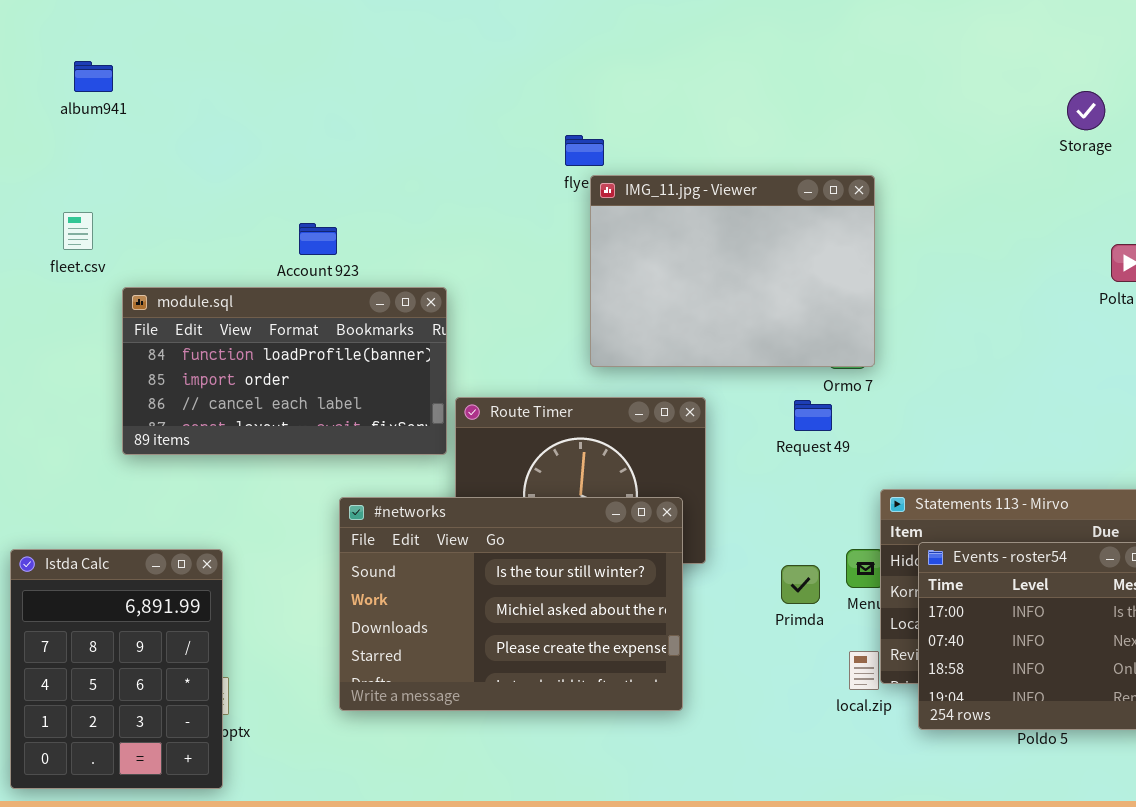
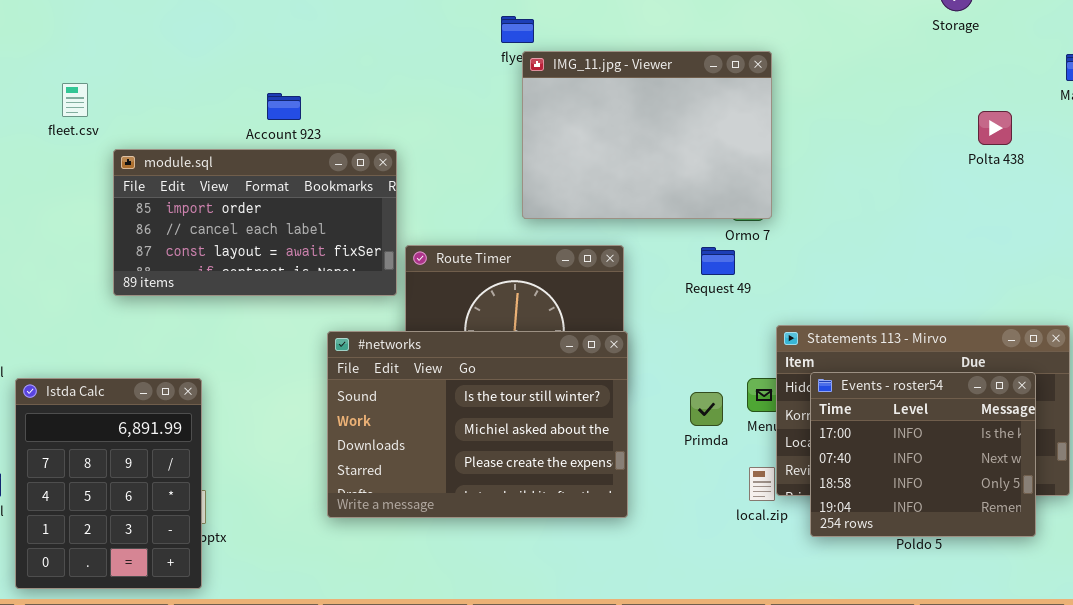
module.sql: [122,287,447,455] -> [113,149,397,296], scrolled down 1 row
#networks: [339,497,683,711] -> [327,331,628,518], moved

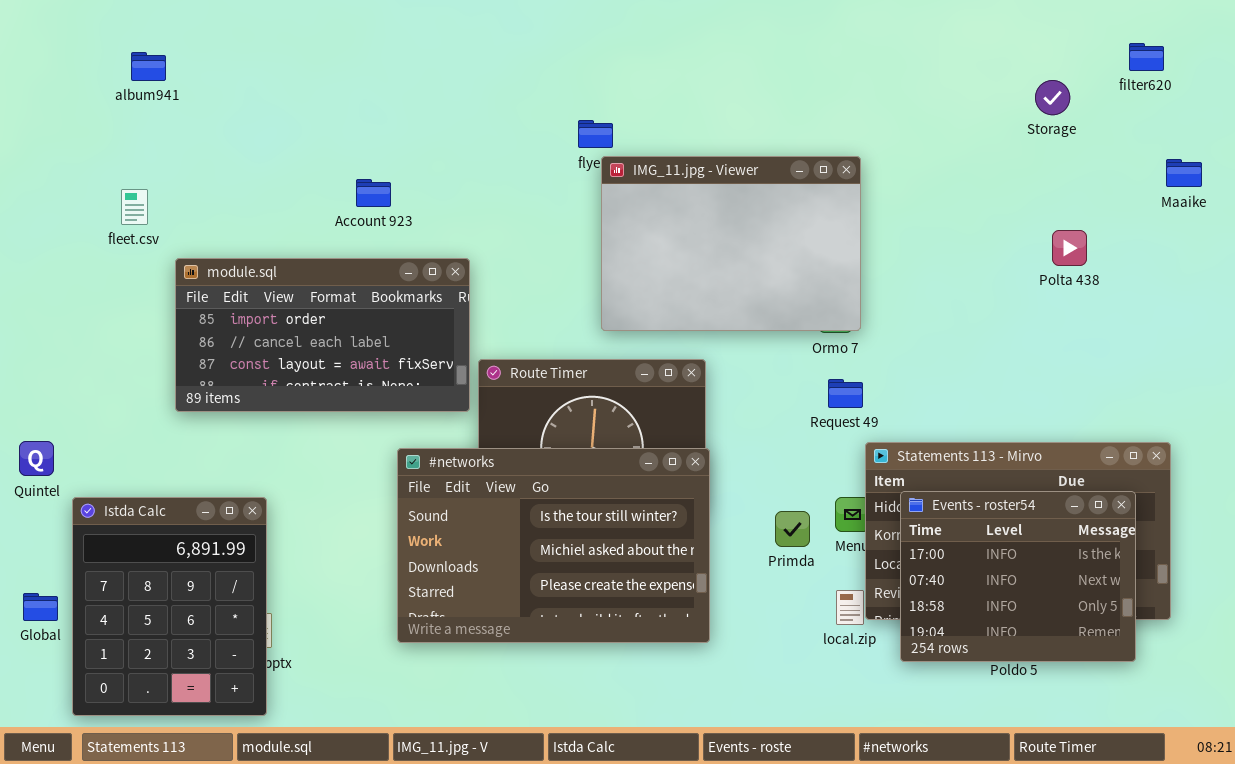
Account 923: [267,93,301,120] -> [356,179,391,207], moved
Polta 438: [978,111,1012,145] -> [1052,230,1087,266], moved
Request 49: [701,247,735,275] -> [828,379,863,408], moved

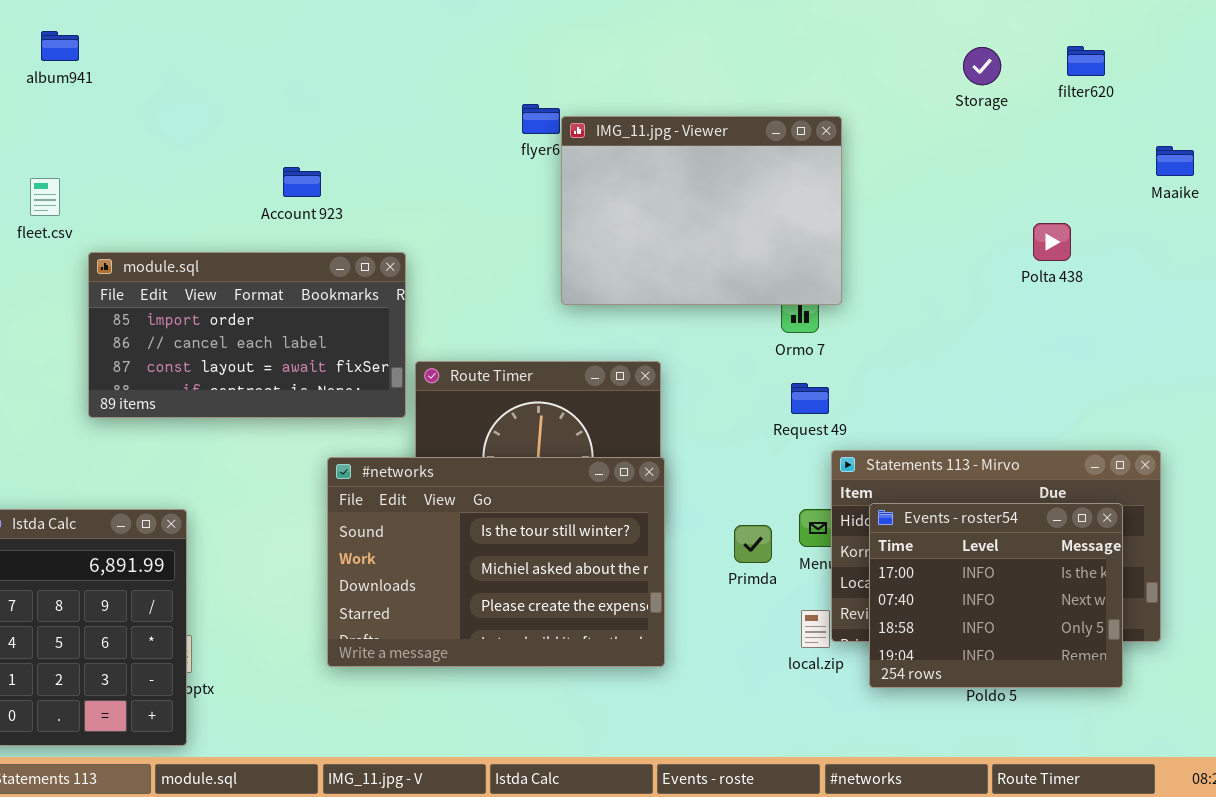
filter620: [1129,43,1164,71] -> [1067,46,1105,76], moved
Storage: [1035,80,1070,115] -> [963,47,1001,85], moved
IMG_11.jpg - Viewer: [601,156,861,331] -> [561,116,842,305], moved

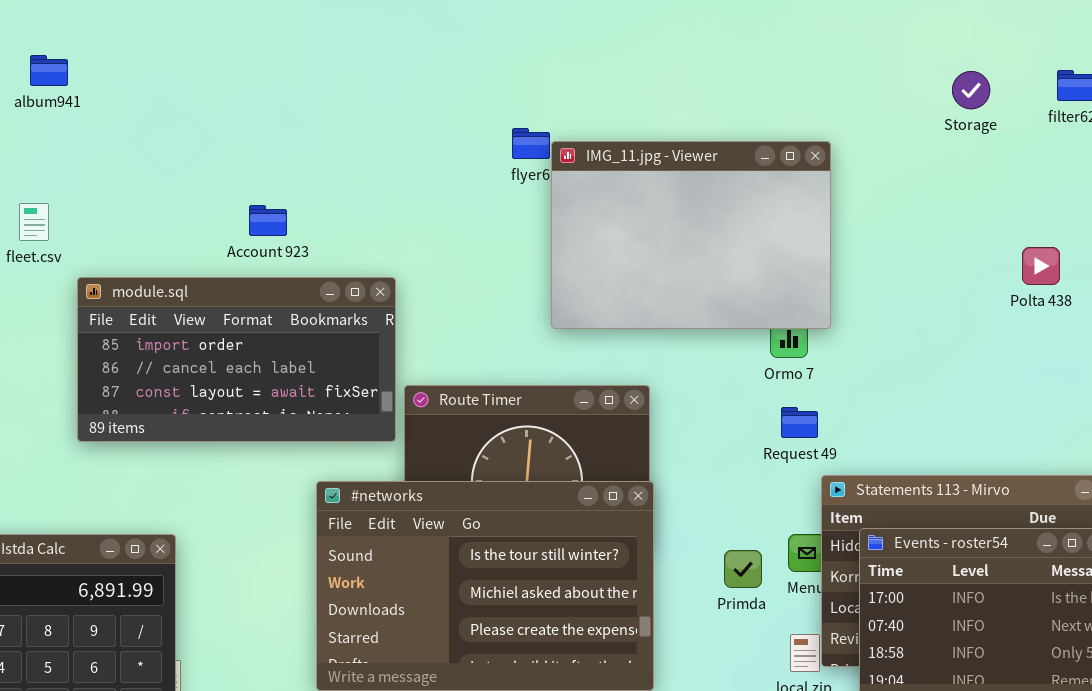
Account 923: [283,167,321,197] -> [249,205,287,236], moved

